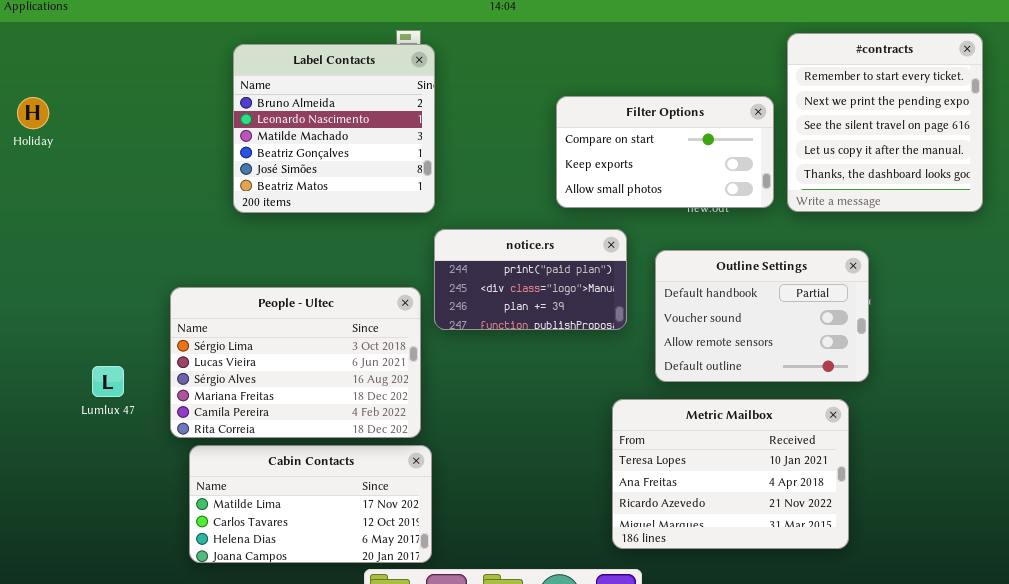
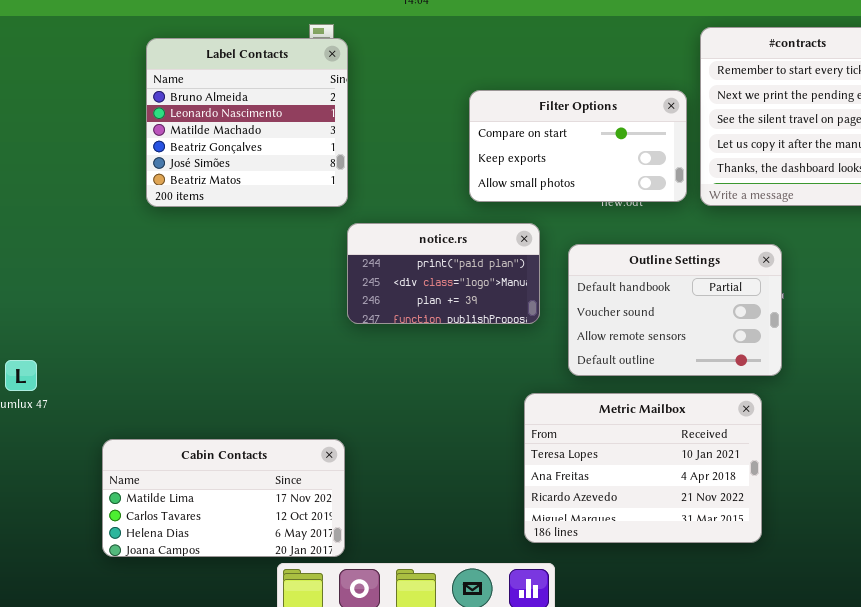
People - Ultec: [170,287,421,438] -> none, closed

